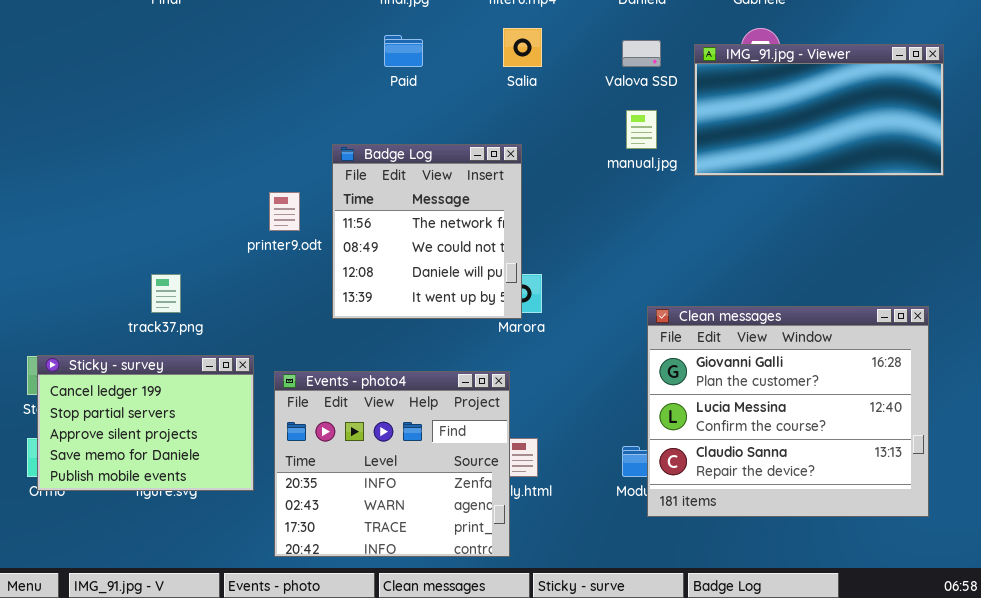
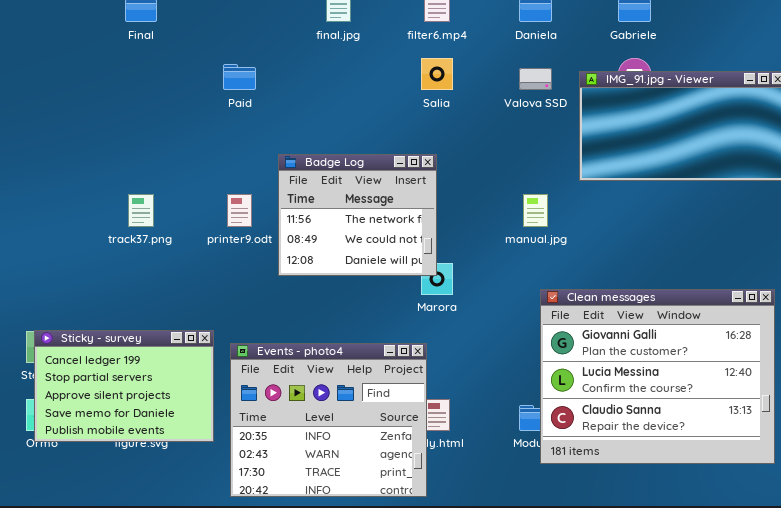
Paid: [384,35,423,67] -> [223,64,256,90], moved
manual.jpg: [626,110,657,149] -> [523,194,548,227], moved
Badge Log: [332,144,522,319] -> [278,154,437,276], resized
track37.png: [151,274,181,313] -> [128,194,154,227], moved

